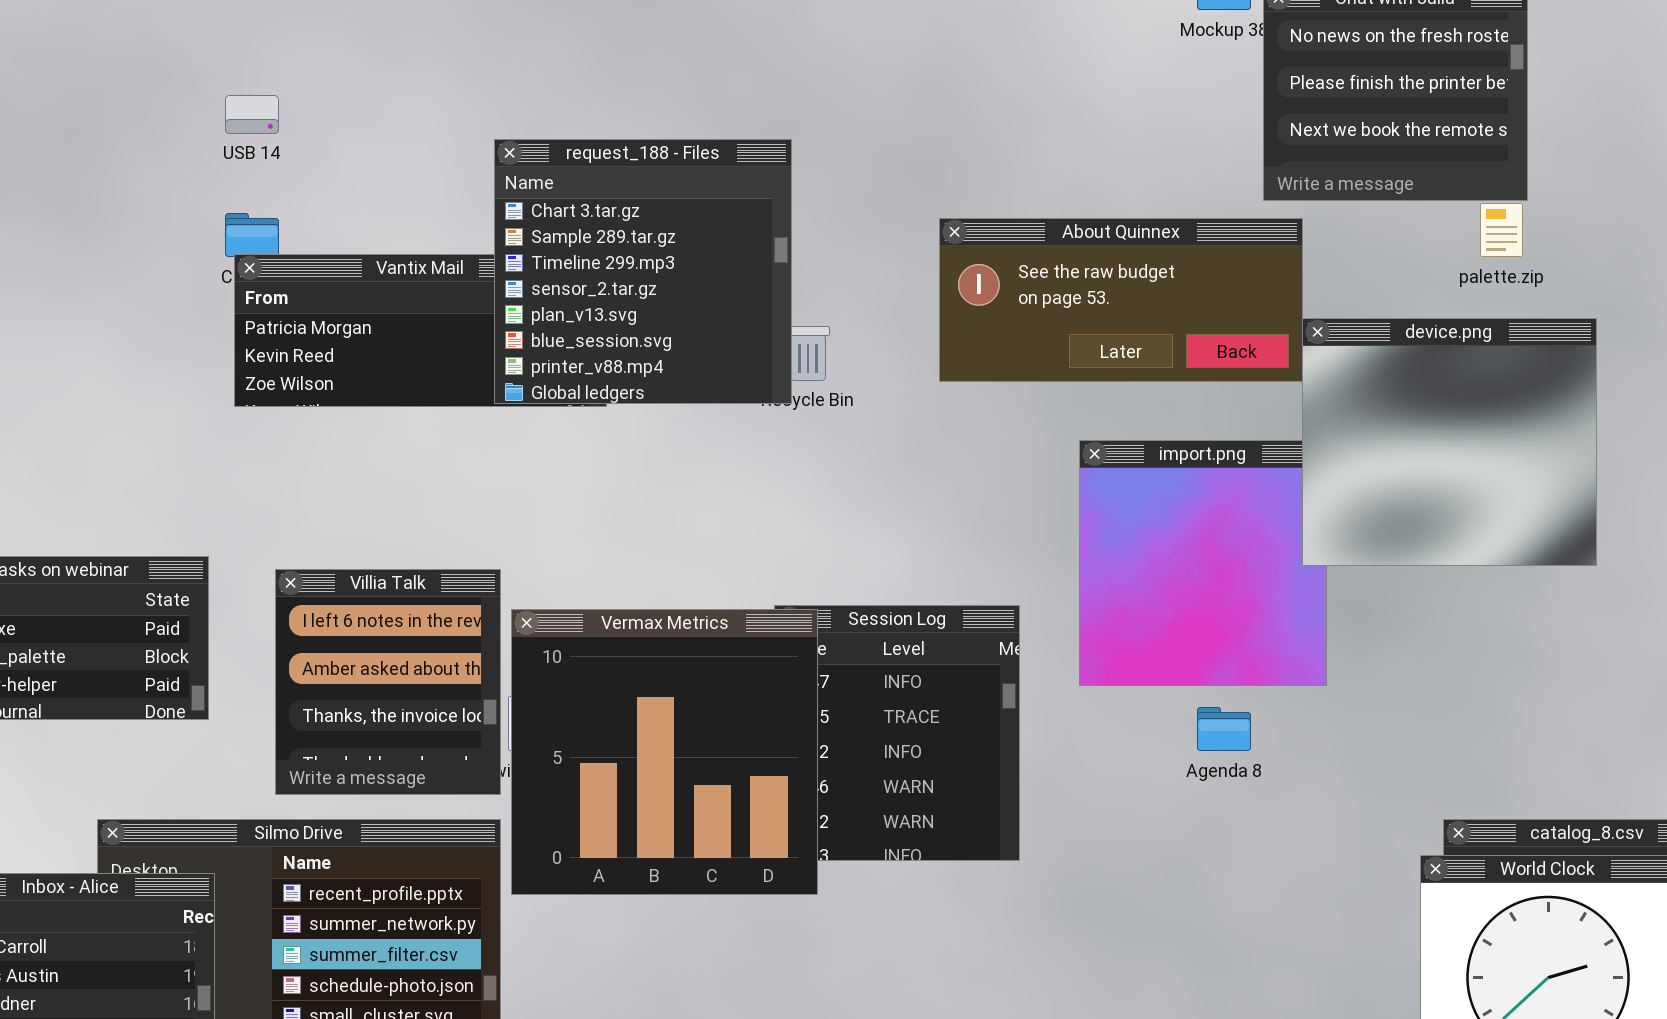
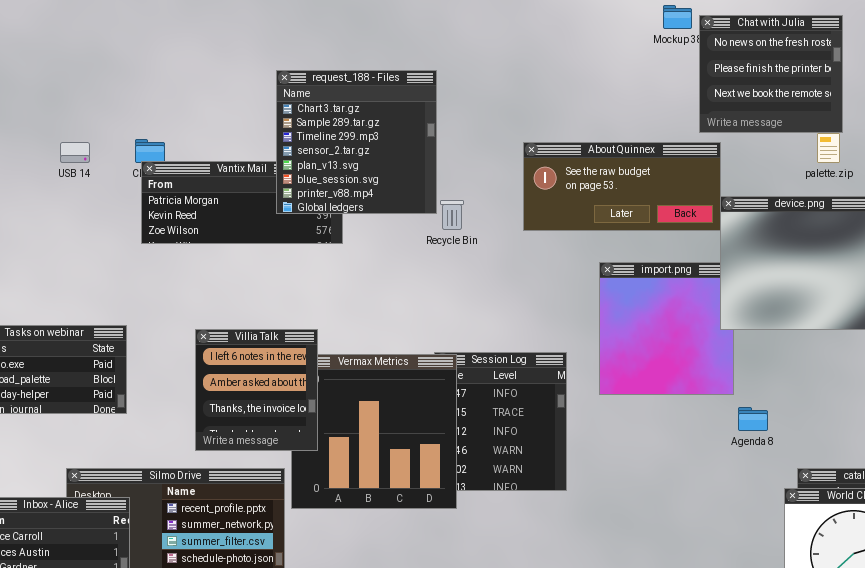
USB 14: [225,95,279,134] -> [60,142,90,163], moved
request_188 - Files: [494,139,792,404] -> [276,70,437,214], moved
Villia Talk: [275,569,501,795] -> [195,329,318,451], moved
Agenda 8: [1197,707,1251,751] -> [738,407,768,431], moved

